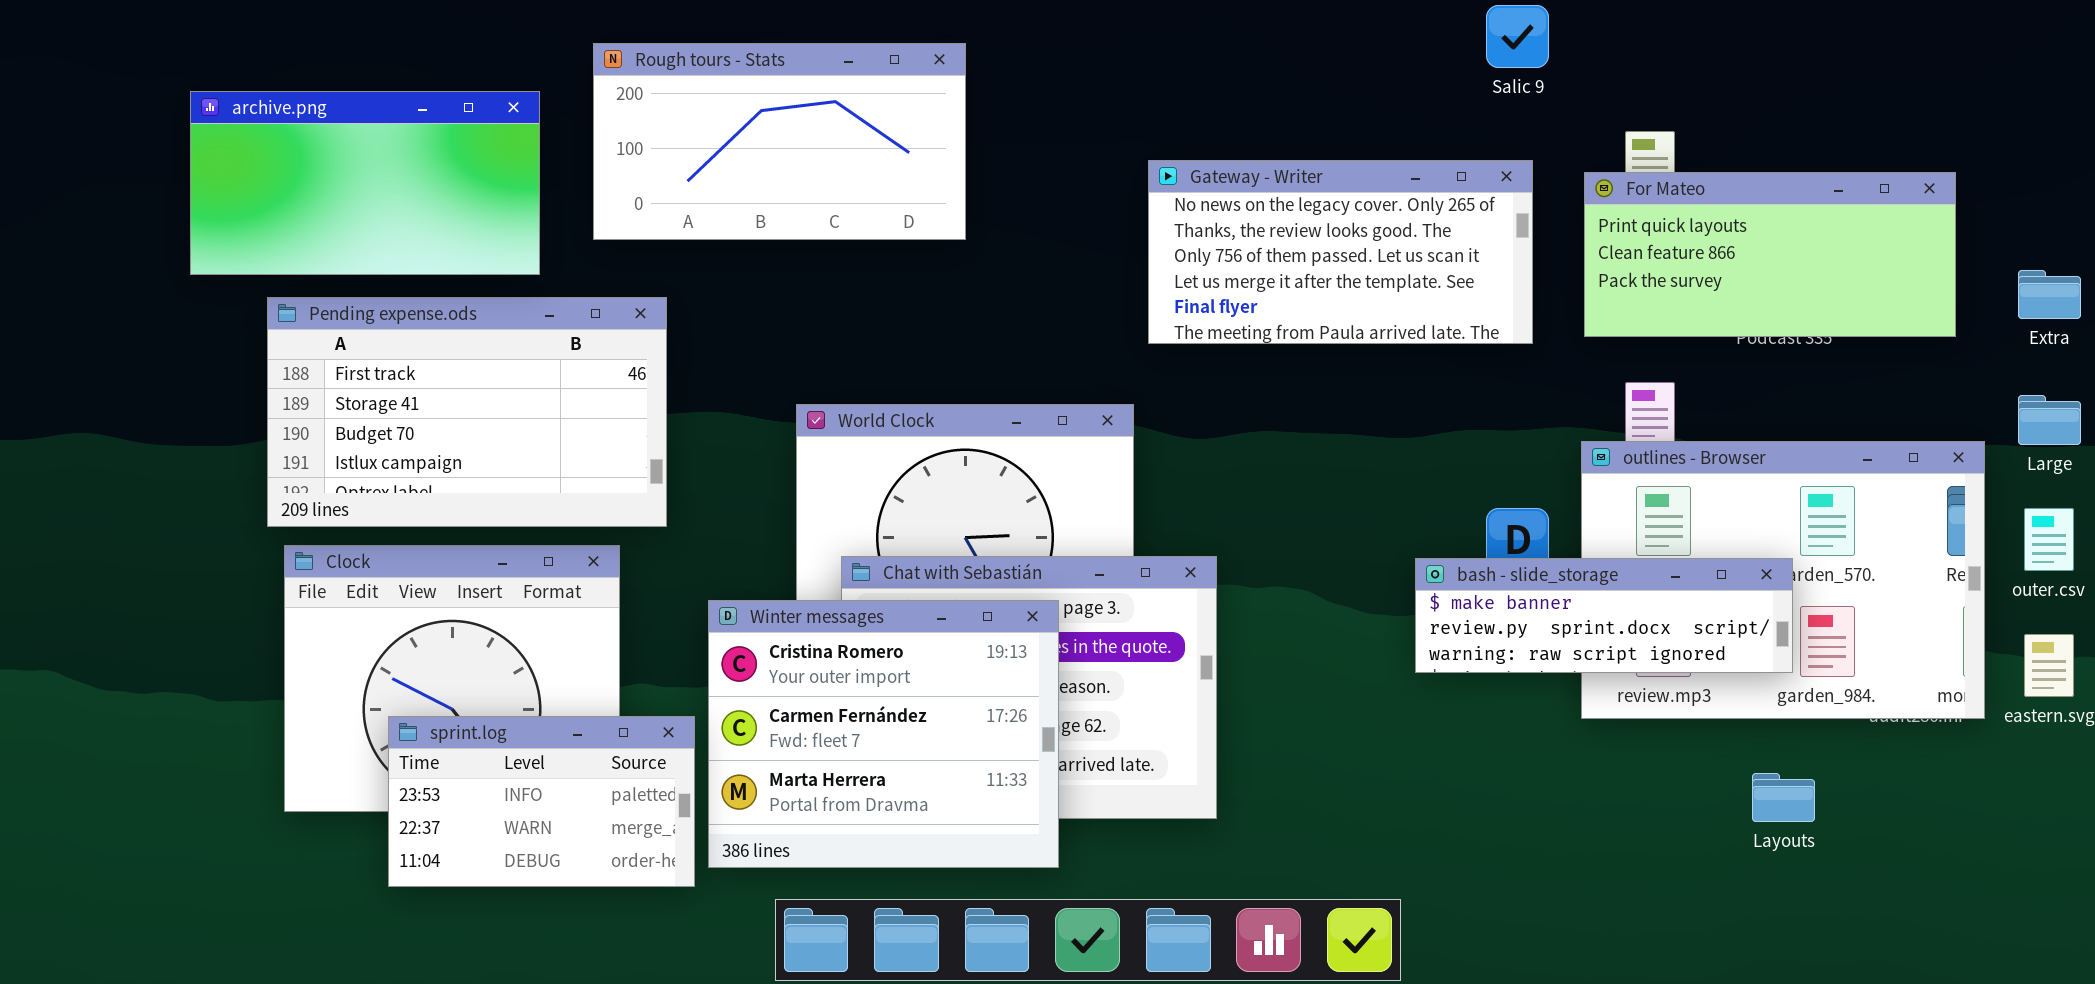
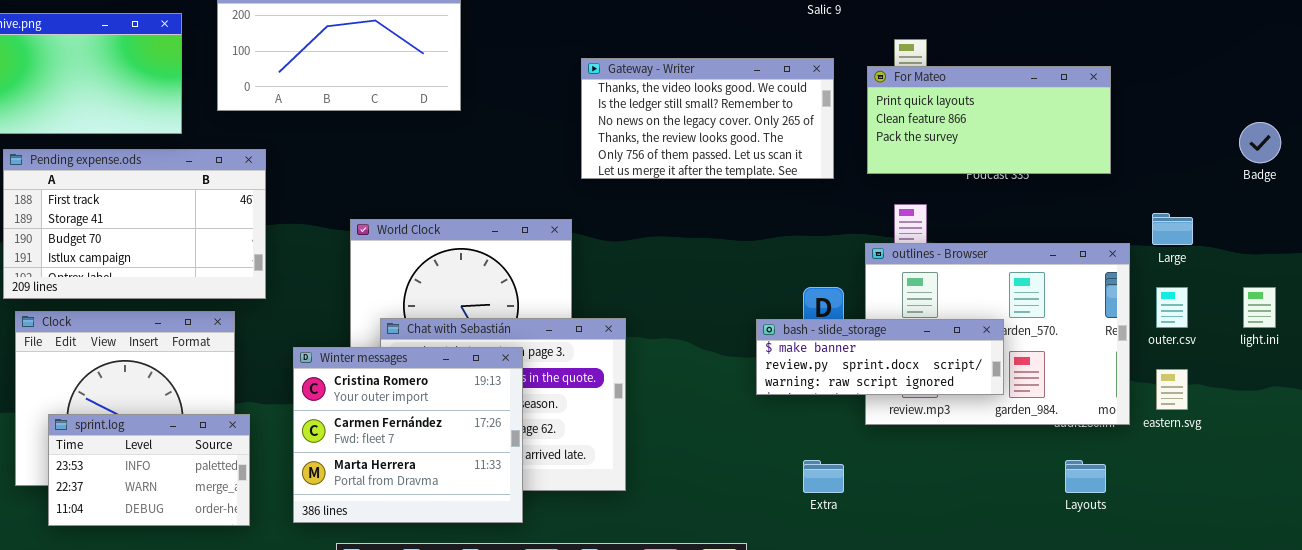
Gateway - Writer: [1148,160,1533,344] -> [581,58,834,179], scrolled up 2 rows
Extra: [2018,270,2081,319] -> [803,460,844,493], moved
sprint.log: [388,716,695,887] -> [48,414,250,526], moved
Layouts: [1752,773,1815,822] -> [1065,460,1106,493], moved

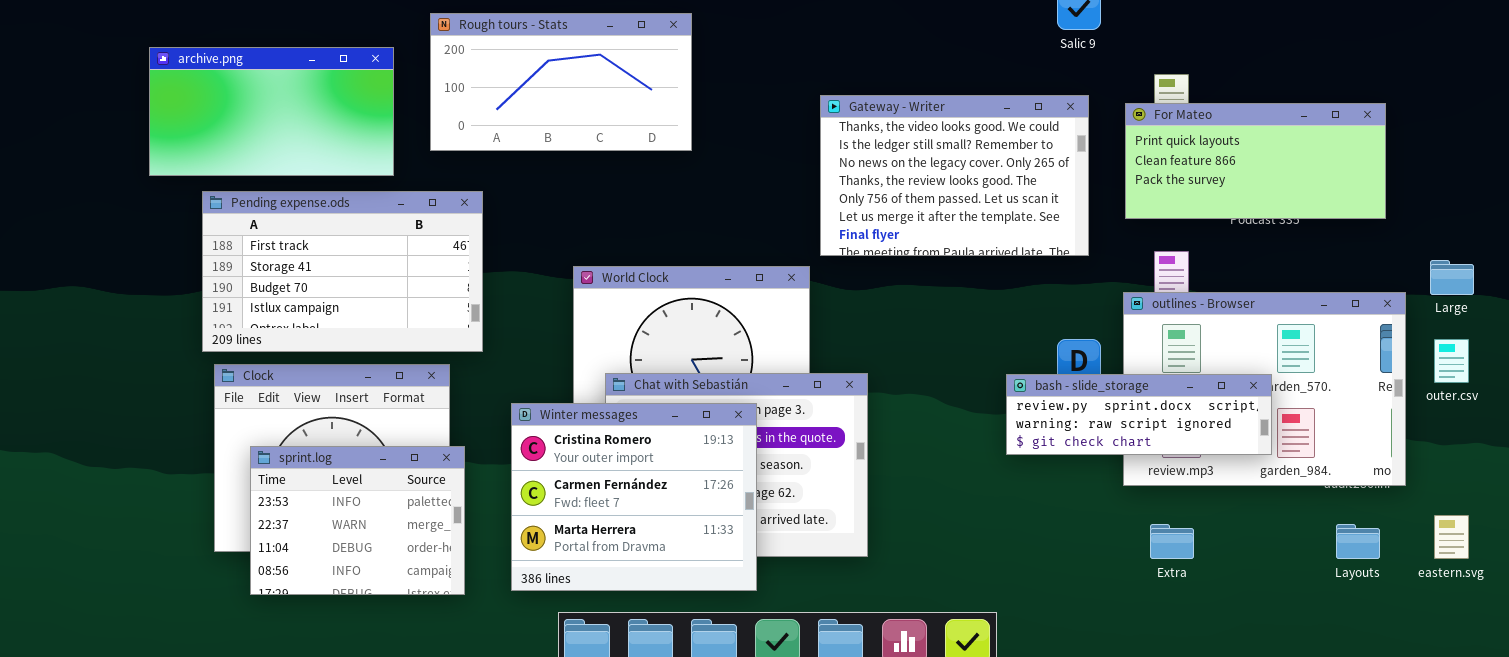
Gateway - Writer: [581,58,834,179] -> [820,95,1089,256], resized
bash - slide_storage: [756,319,1004,395] -> [1006,374,1272,455], scrolled down 1 row
eastern.svg: [1156,369,1188,410] -> [1434,515,1469,559], moved
sprint.log: [48,414,250,526] -> [250,446,465,595], resized
Extra: [803,460,844,493] -> [1150,524,1194,559], moved

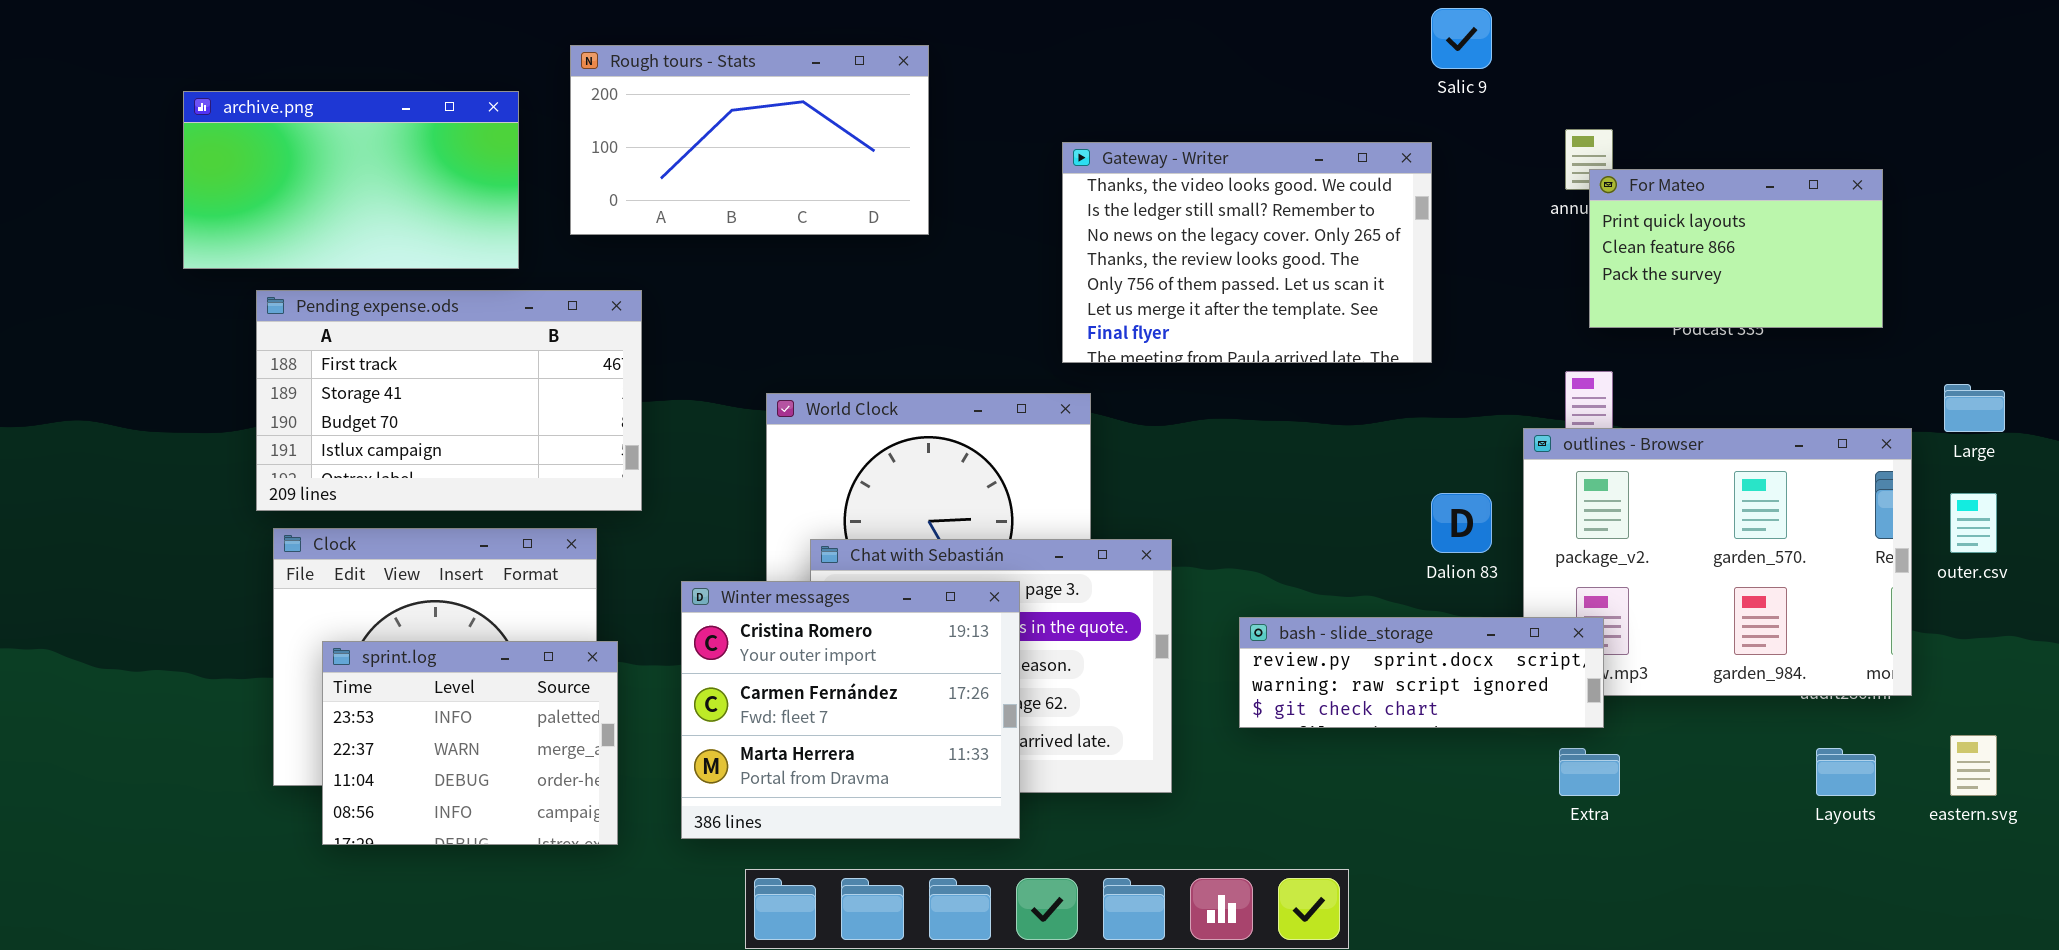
Gateway - Writer: [820,95,1089,256] -> [1062,142,1432,363], moved
For Mateo: [1125,103,1386,219] -> [1589,169,1883,328], resized
bash - slide_storage: [1006,374,1272,455] -> [1239,617,1604,728], moved

